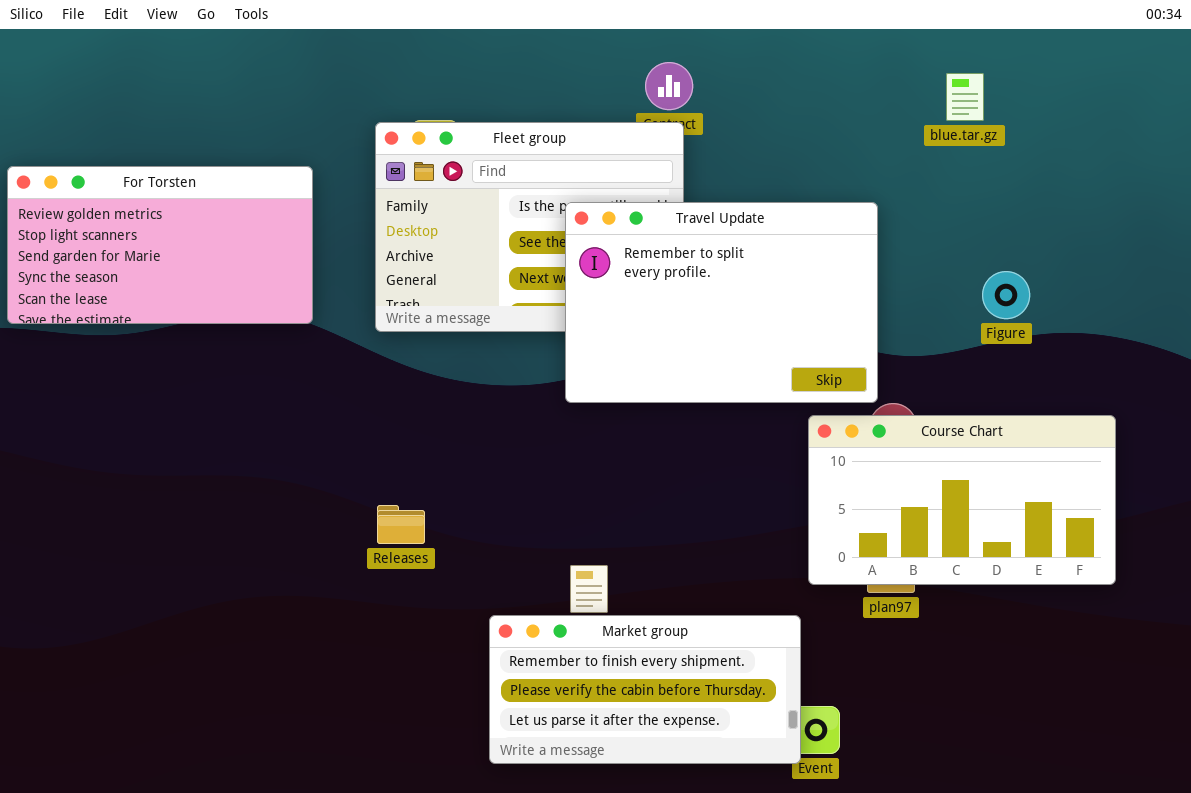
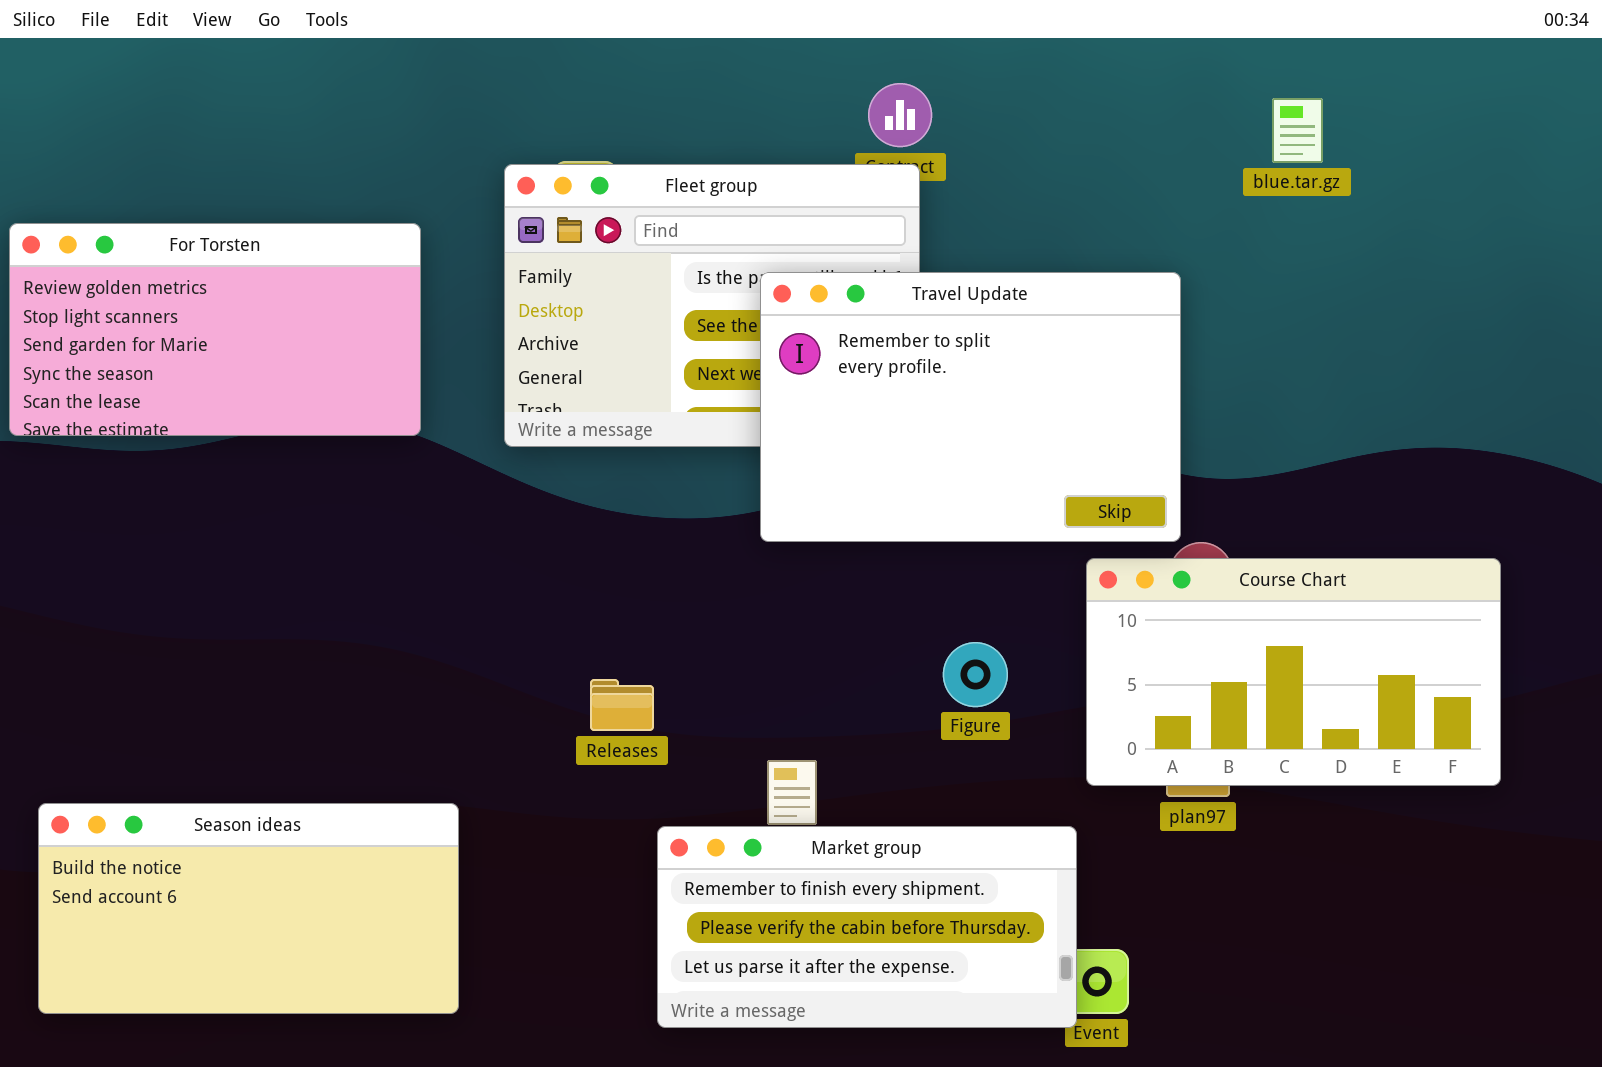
Figure: [982,271,1030,319] -> [943,642,1008,707], moved
Releases: [377,505,425,544] -> [590,679,654,731], moved
Season ideas: none -> [38,803,459,1014], opened

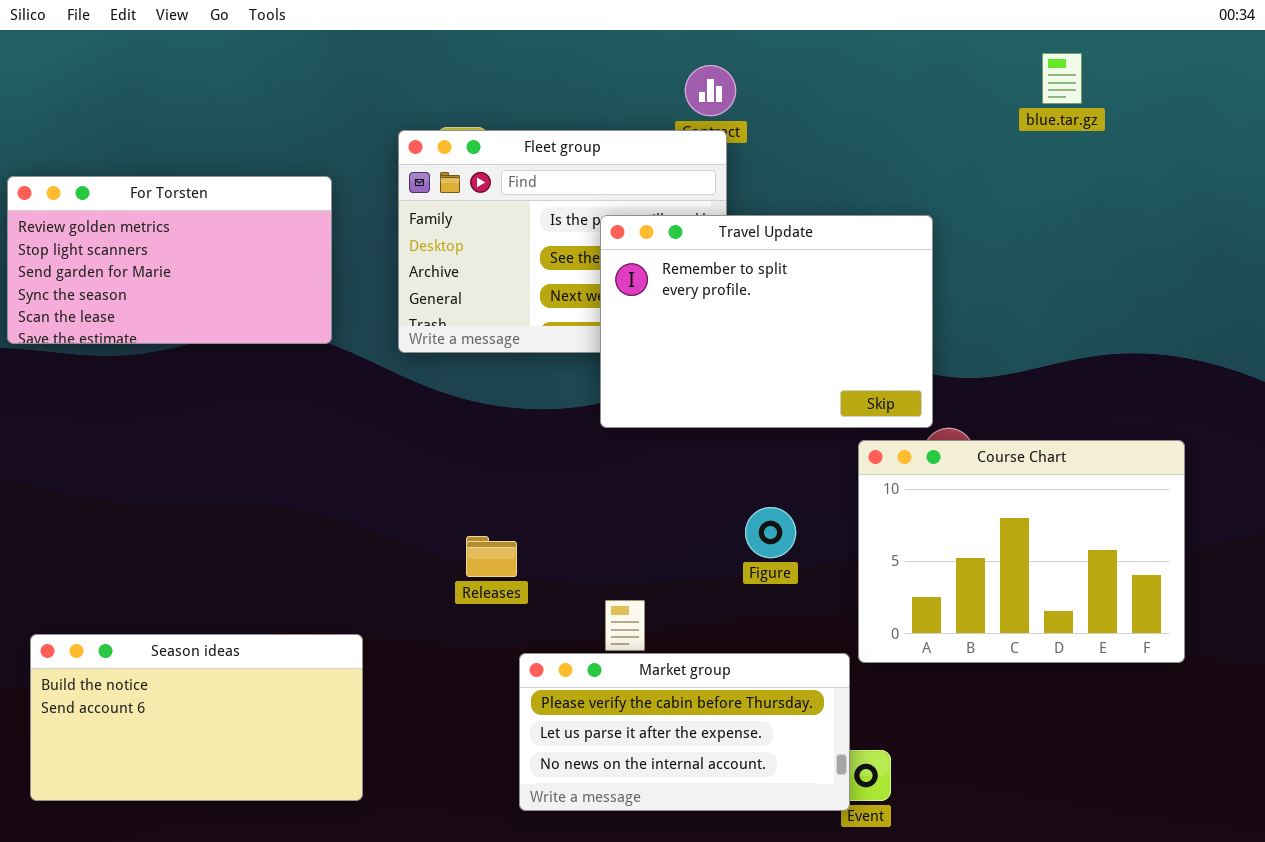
blue.tar.gz: [1272,98,1323,163] -> [1042,53,1082,104], moved
Course Chart: [1086,558,1501,786] -> [858,440,1185,663], resized
Market group: [657,826,1077,1028] -> [519,653,850,811], scrolled down 1 row

